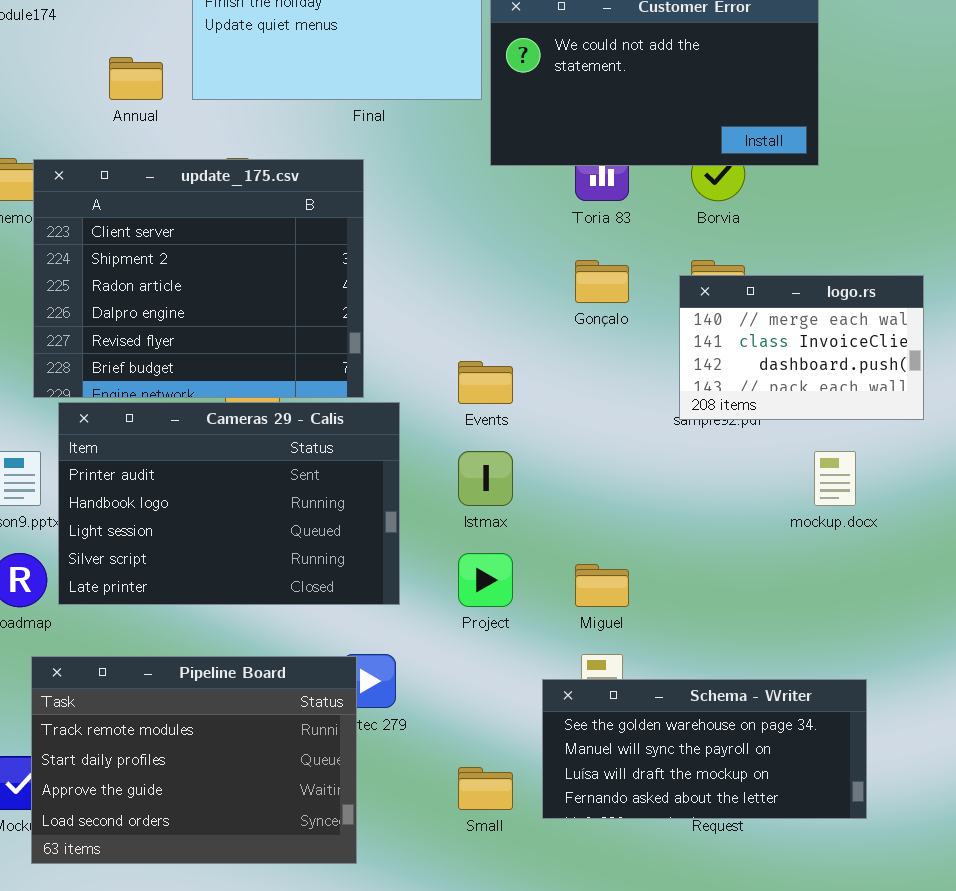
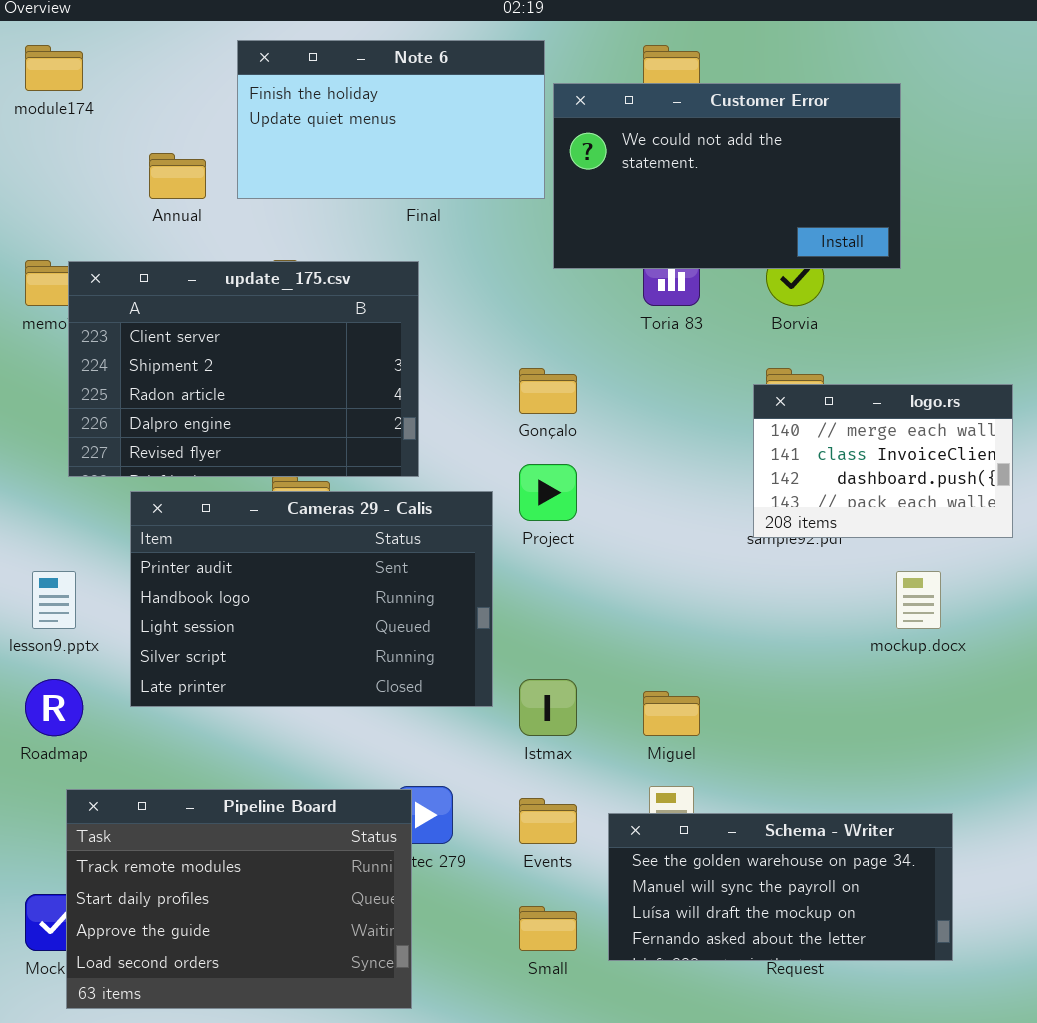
update_175.csv: [33,159,364,398] -> [68,261,419,477], resized
Gonçalo: [575,260,629,303] -> [519,368,577,414], moved
Events: [458,361,513,404] -> [519,798,577,844], moved
Cameras 29 - Calis: [58,402,400,605] -> [130,491,493,707], moved
Istmax: [458,451,513,506] -> [519,679,577,736], moved
Project: [458,553,513,607] -> [519,464,577,521], moved

